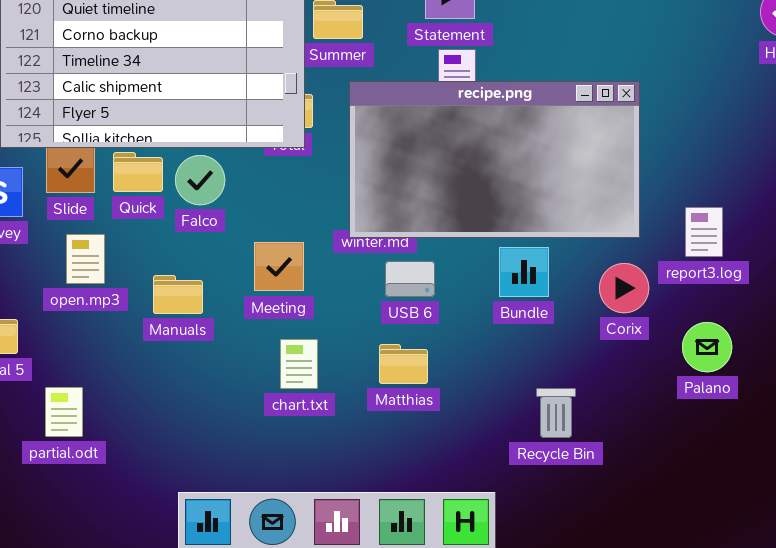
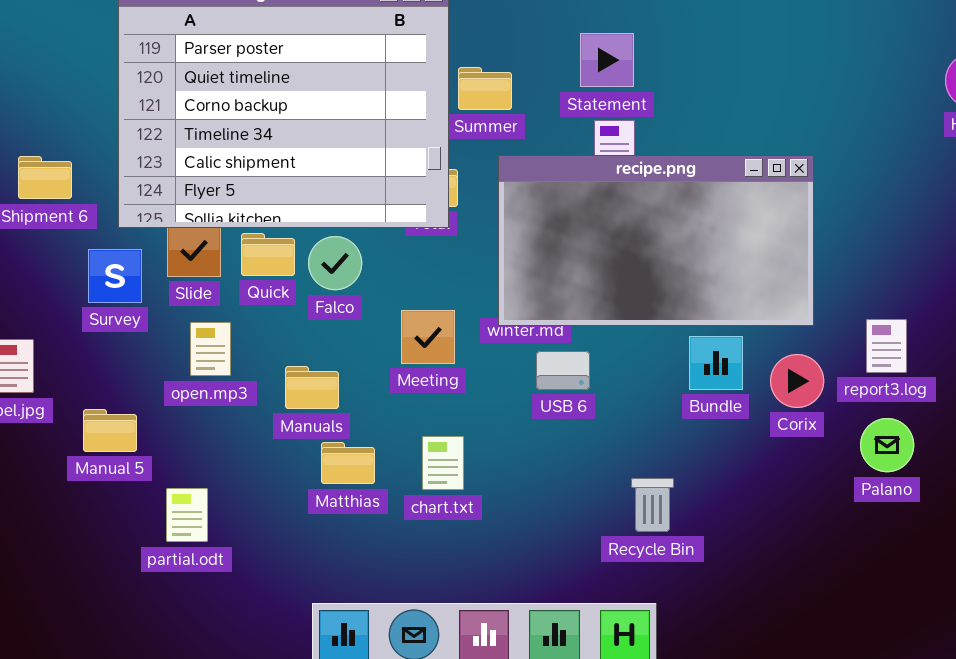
report3.log: [685,207,723,257] -> [866,319,907,373], moved
Meeting: [254,242,304,291] -> [401,310,455,364], moved
Bundle: [499,247,549,297] -> [689,336,743,390], moved
Matthias: [379,344,428,384] -> [321,442,375,484], moved
Recycle Bin: [536,388,576,438] -> [631,478,674,532], moved

